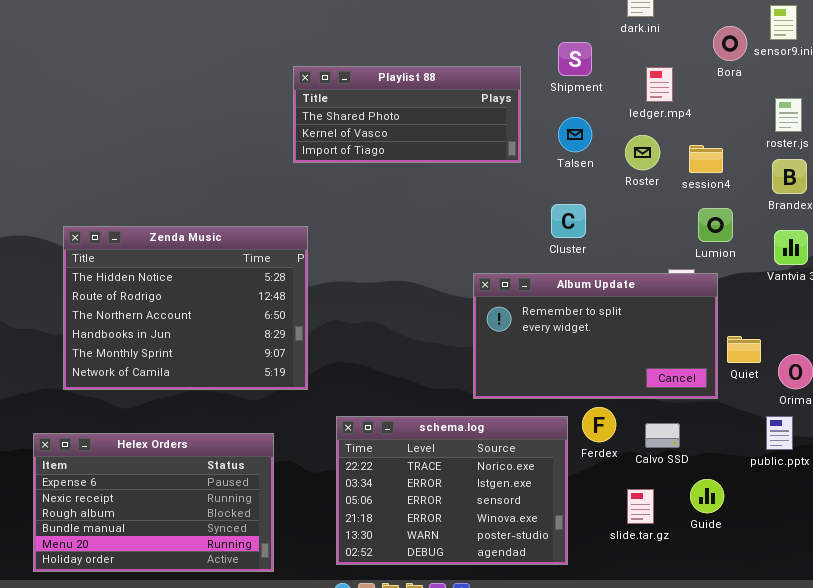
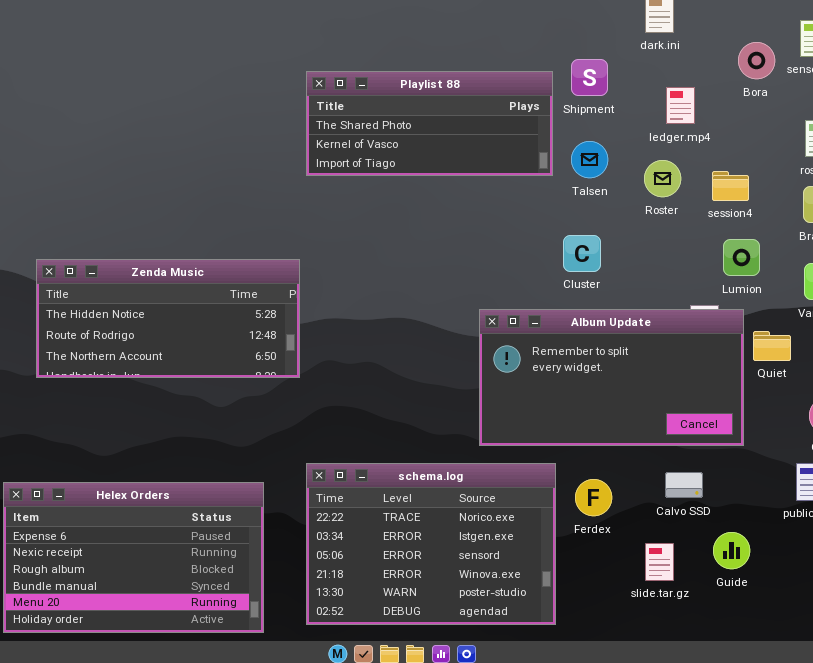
Playlist 88: [293,66,521,163] -> [306,71,553,176], moved
Zenda Music: [63,226,308,390] -> [36,259,300,378], resized
Quiet: [727,336,761,363] -> [753,331,791,361], moved
Ferdex: [582,407,616,442] -> [575,479,612,516], moved
schema.log: [336,416,568,565] -> [306,463,556,625], moved

